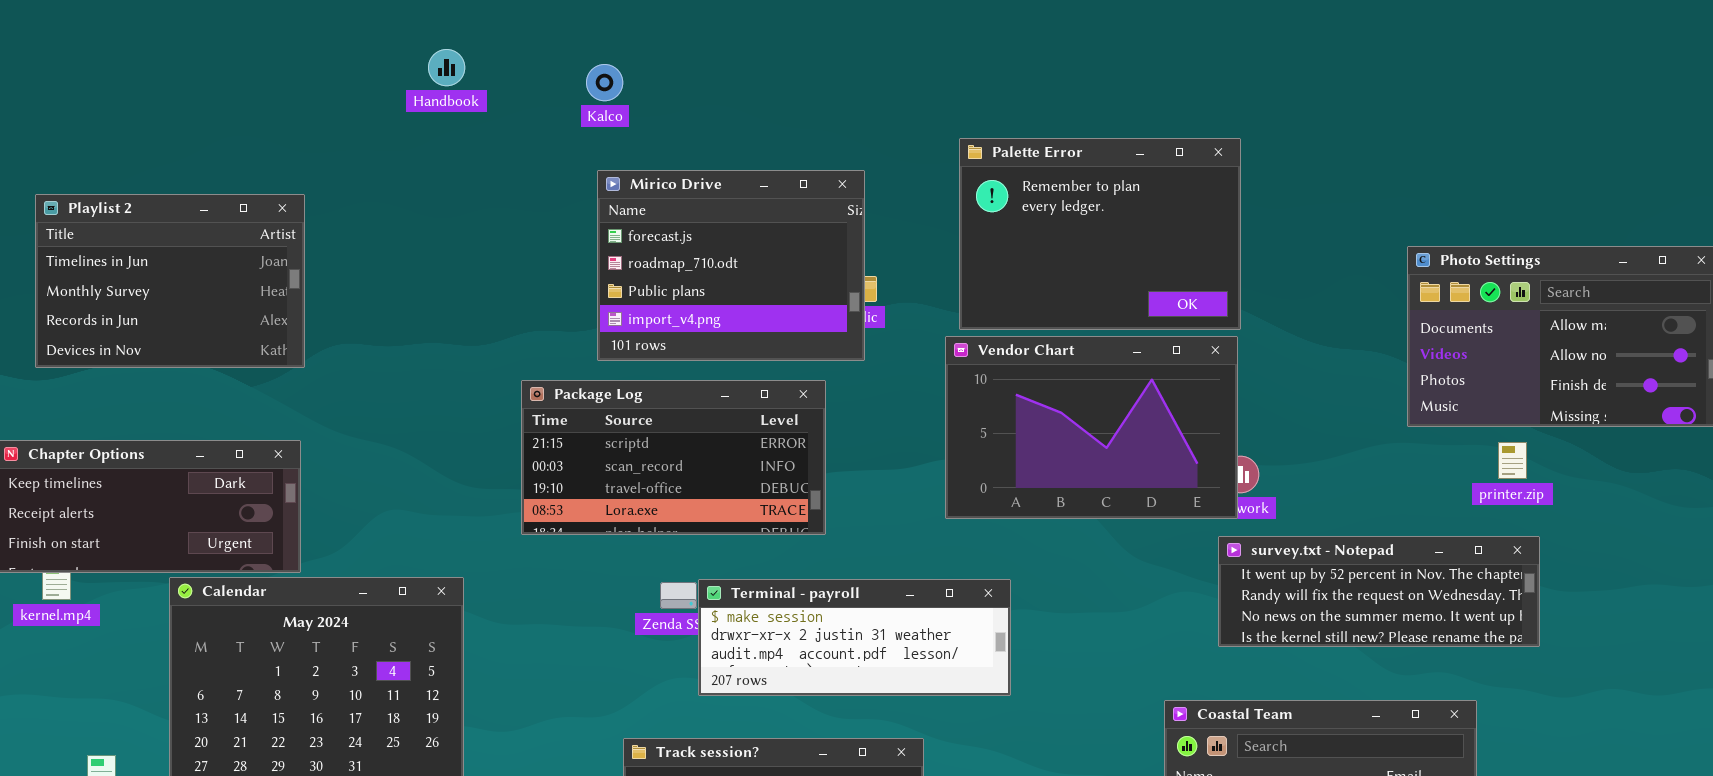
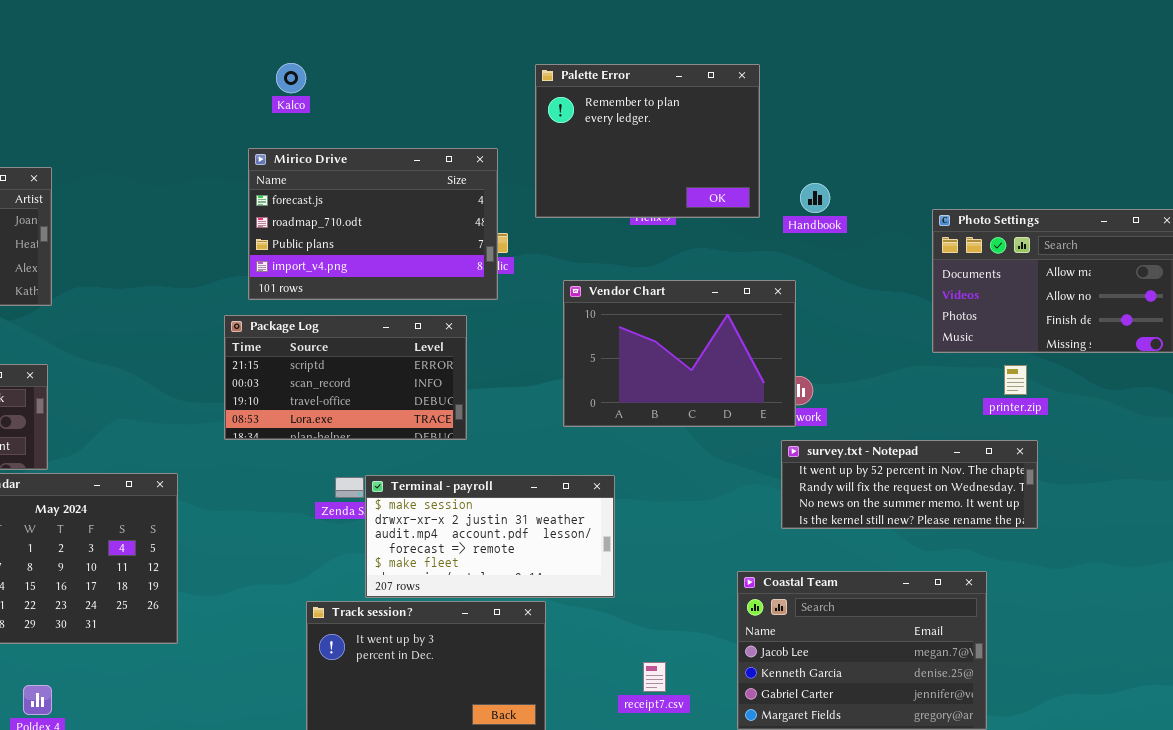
Handbook: [428,49,465,86] -> [800,183,830,213], moved
Palette Error: [959,138,1241,330] -> [535,64,760,218], moved
Mirico Drive: [597,170,865,361] -> [248,148,498,300], resized
Terminal - payroll: [698,579,1011,696] -> [365,475,615,598], resized

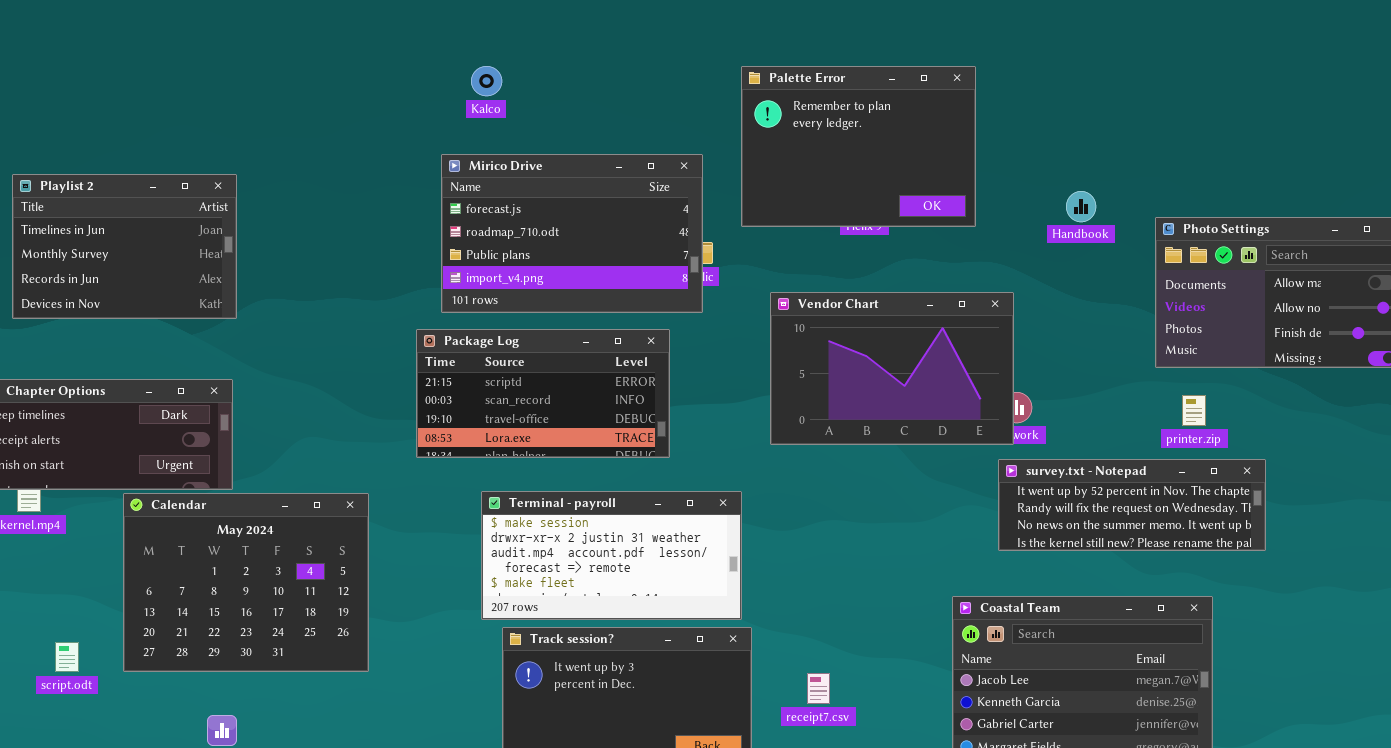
Handbook: [800,183,830,213] -> [1066,191,1096,222], moved
printer.zip: [1004,365,1027,395] -> [1182,395,1206,426], moved
Terminal - payroll: [365,475,615,598] -> [481,491,742,620], moved
receipt7.csv: [643,662,666,692] -> [807,673,830,704], moved

